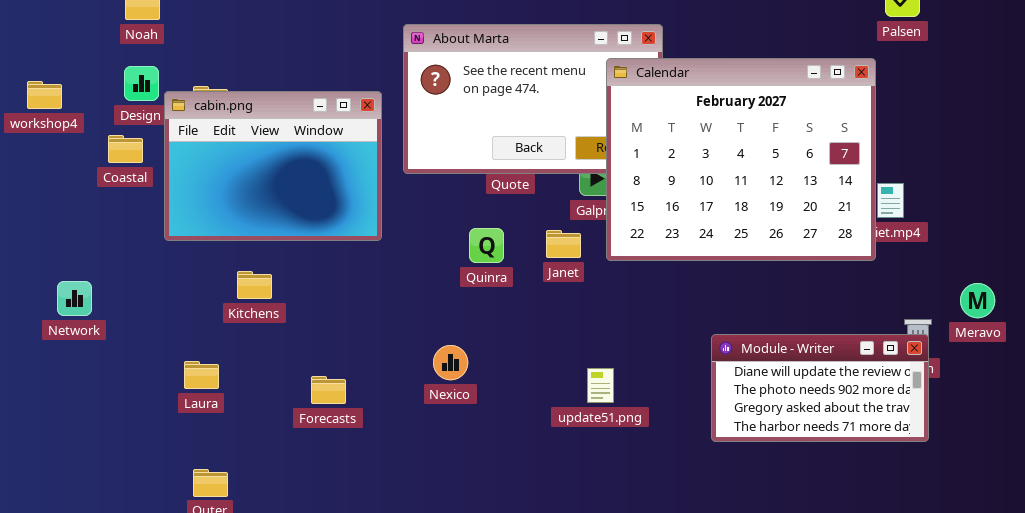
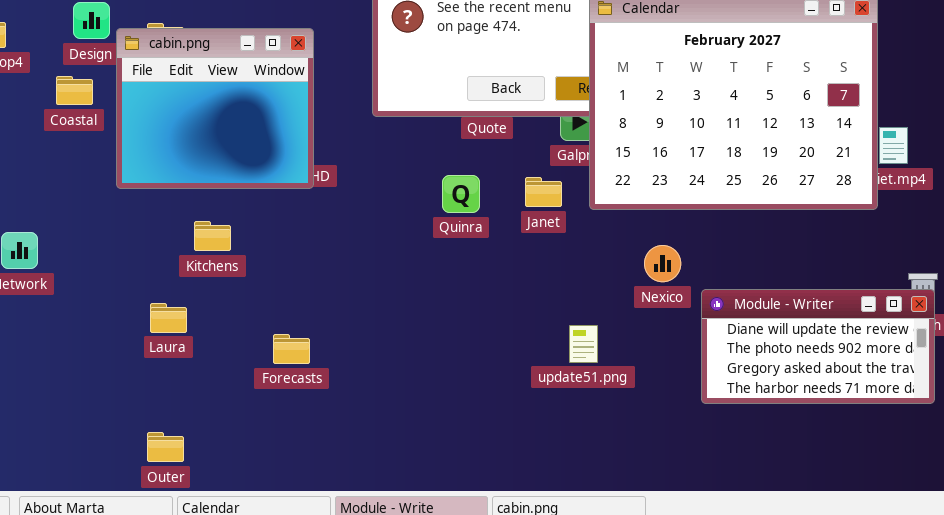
cabin.png: [164,91,382,241] -> [116,28,314,189], resized
Nexico: [433,345,468,380] -> [644,245,681,282], moved
Laura: [184,361,219,389] -> [150,303,187,333], moved

